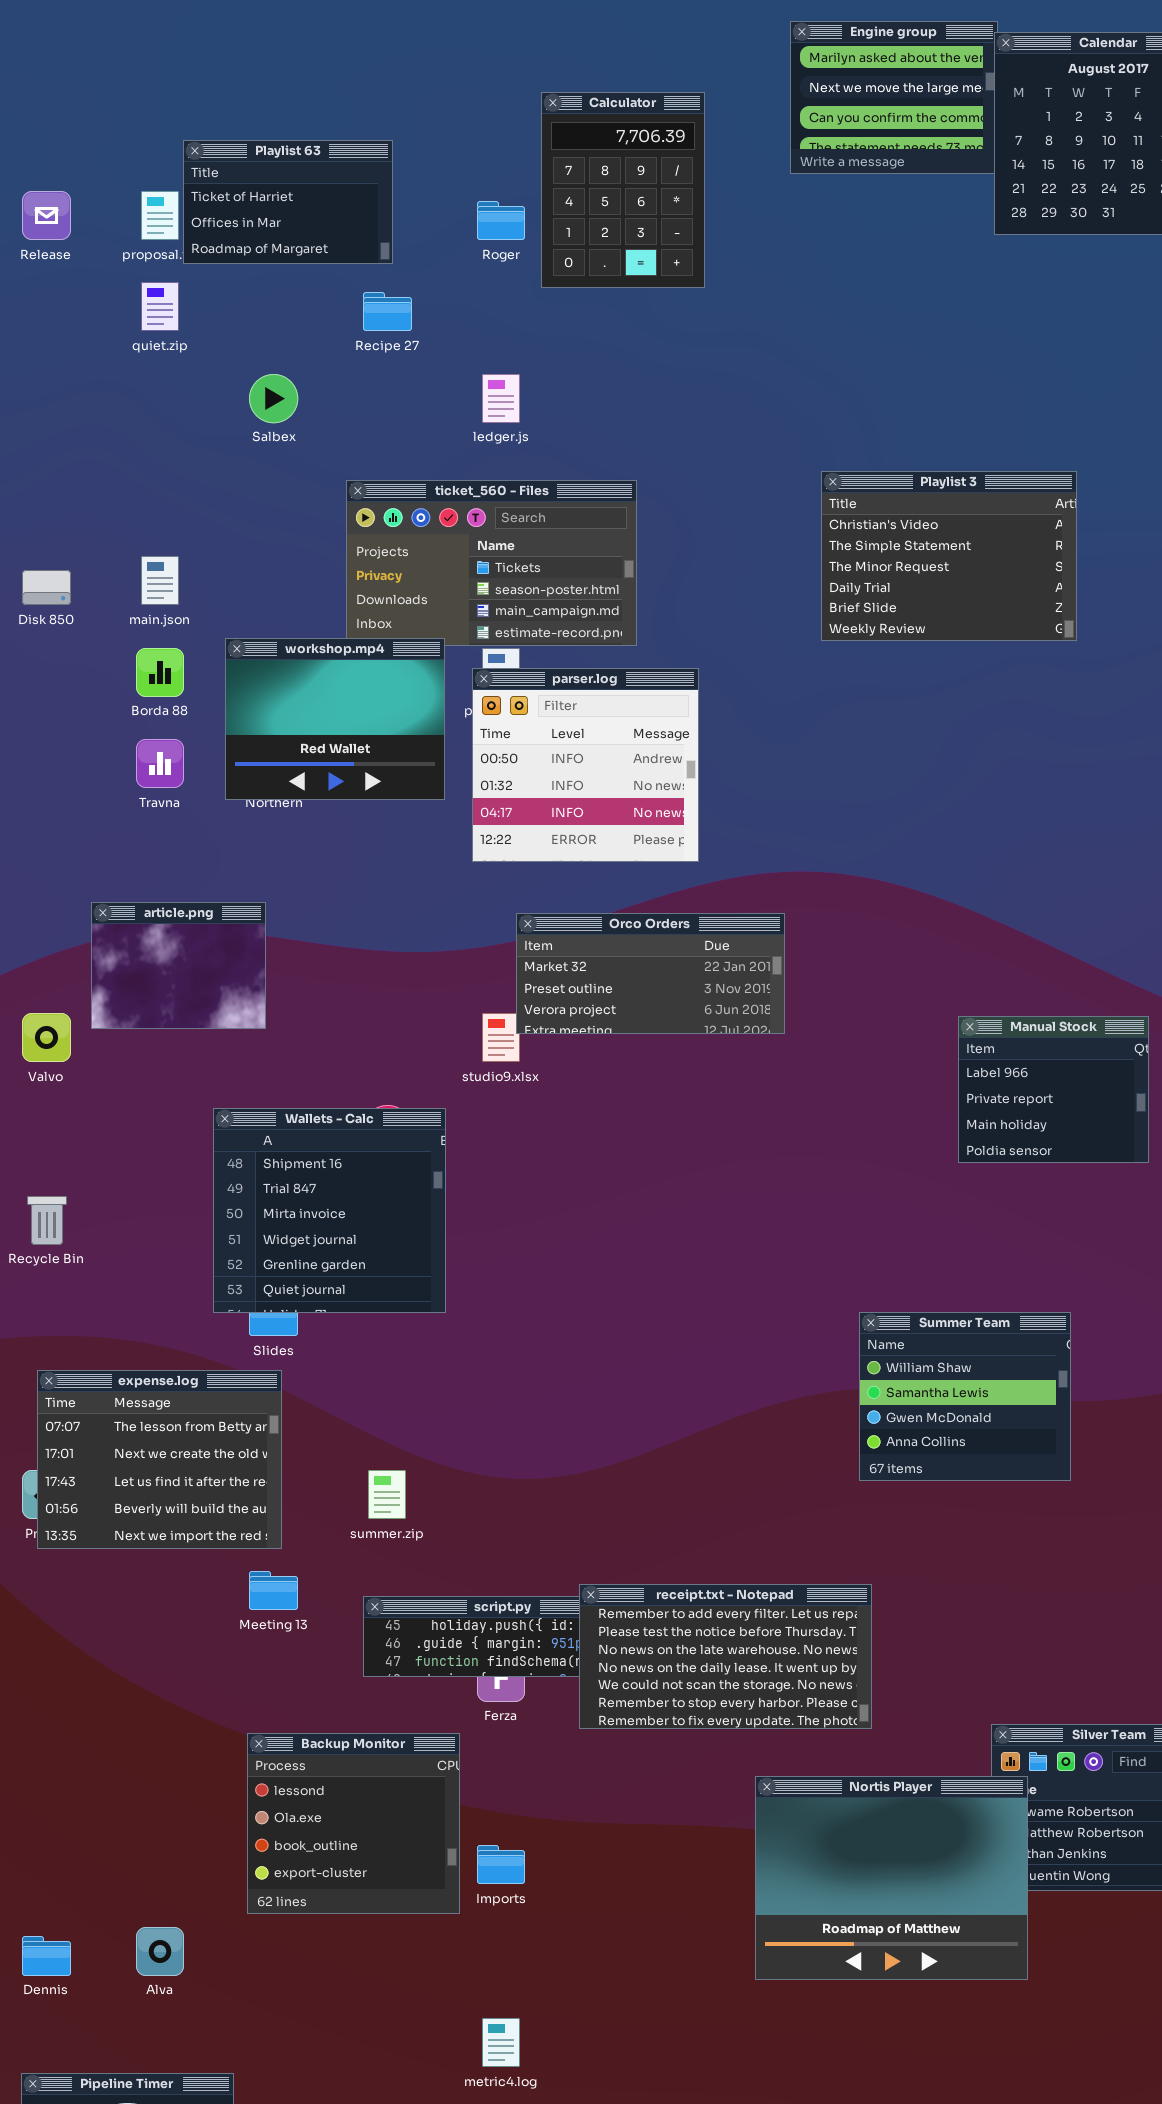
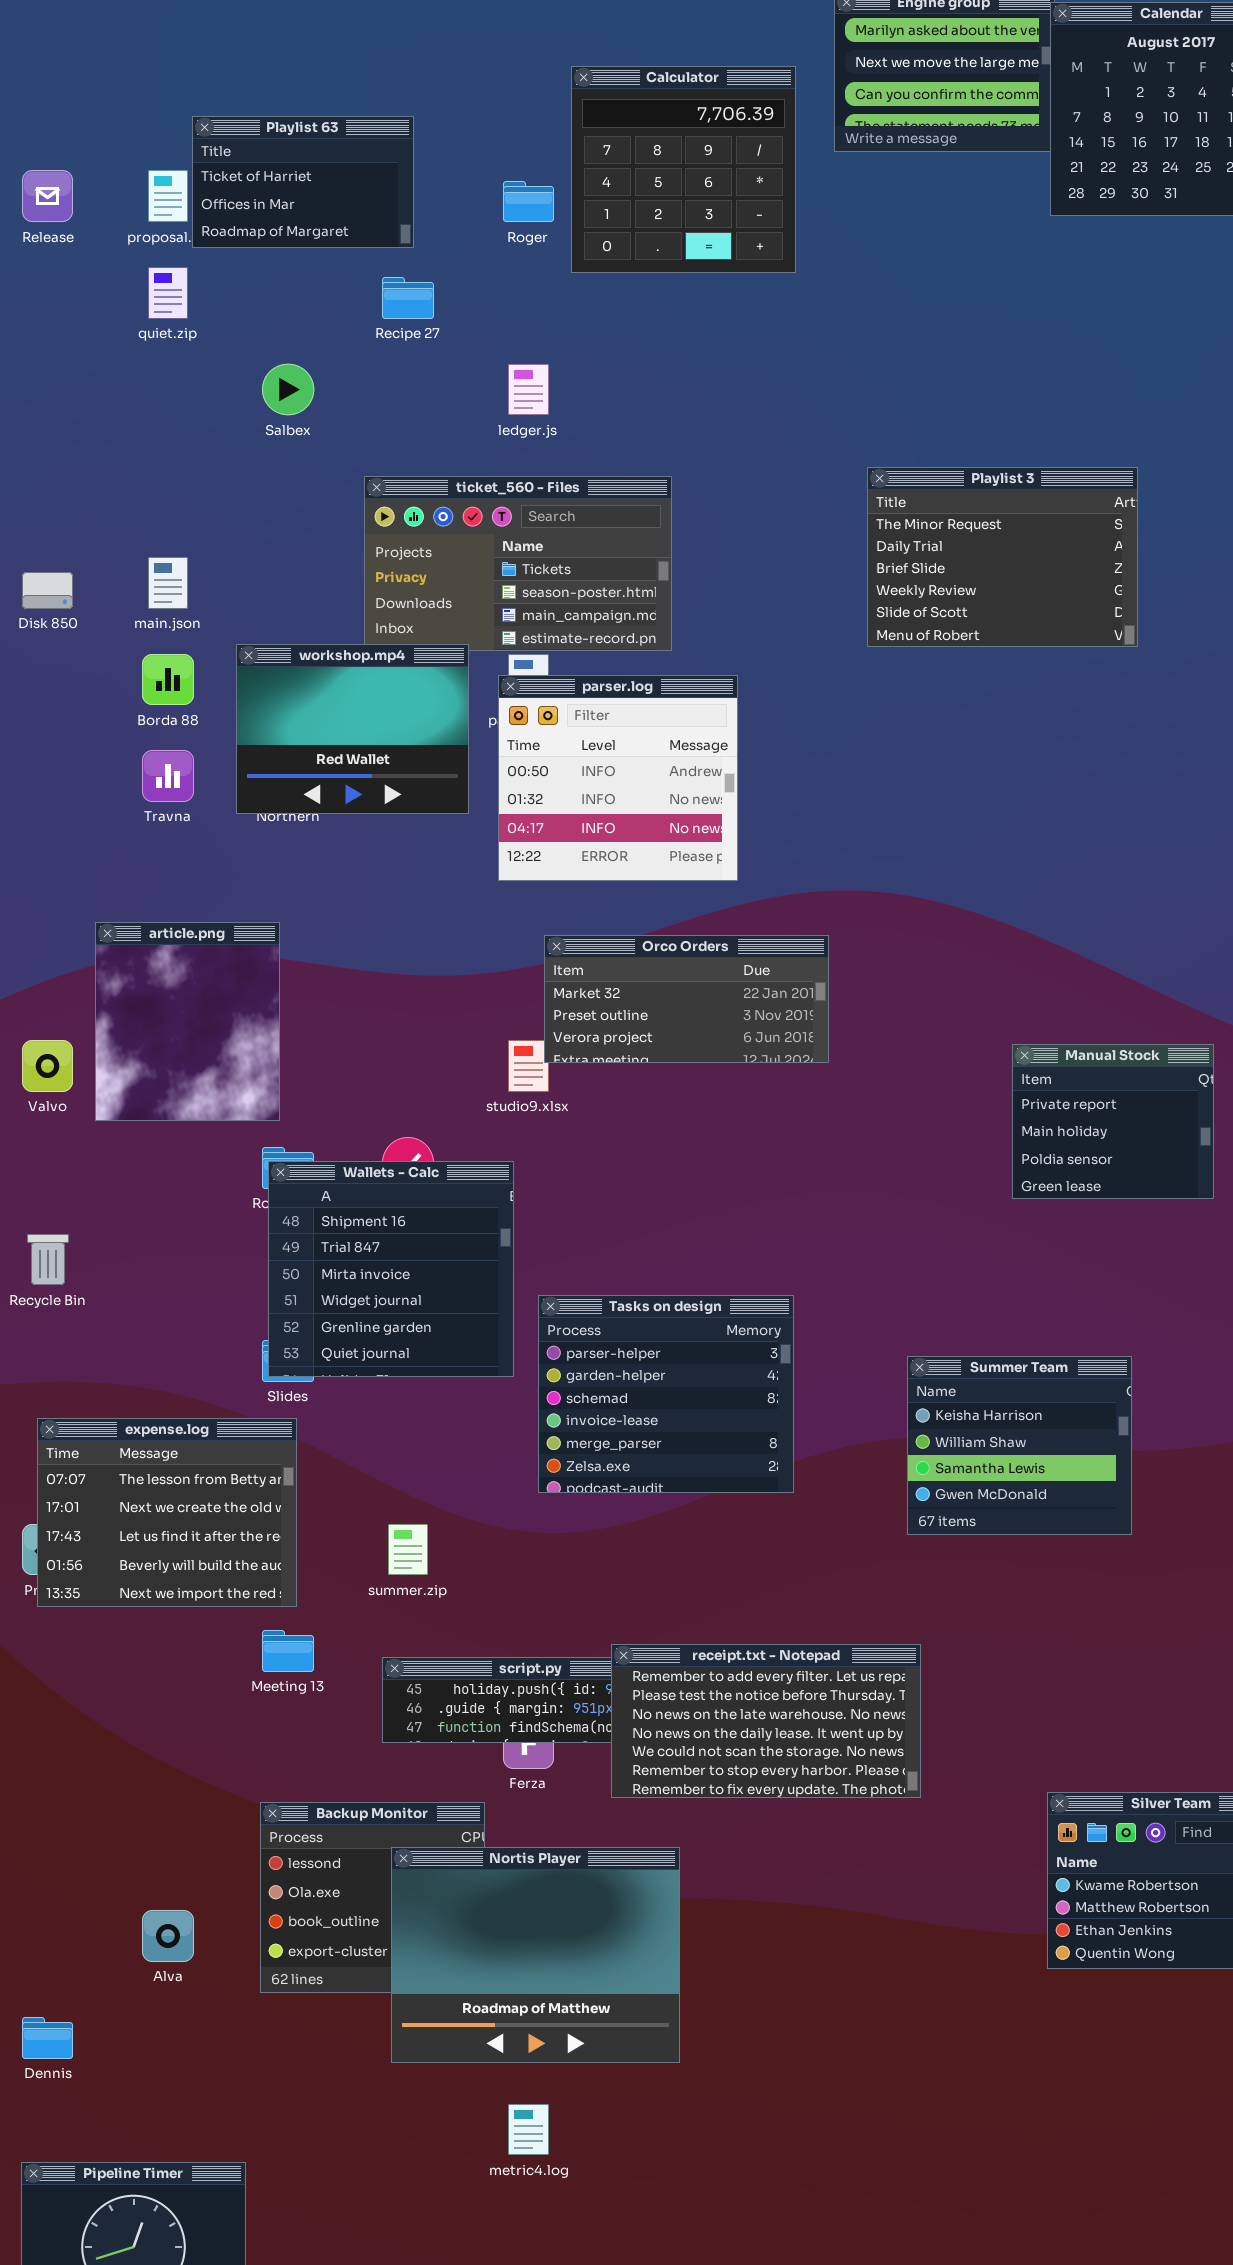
Calculator: [541,92,705,288] -> [571,66,796,273], resized
Playlist 3: [821,471,1077,641] -> [867,467,1138,647], scrolled down 2 rows
article.png: [91,902,266,1029] -> [95,922,280,1121], resized
Manual Stock: [958,1016,1149,1163] -> [1012,1044,1214,1199], scrolled down 1 row
Wallets - Calc: [213,1108,446,1313] -> [268,1161,514,1377], moved
Tasks on design: none -> [538,1295,794,1493], opened
Summer Team: [859,1312,1071,1481] -> [907,1356,1132,1535], scrolled up 1 row
Nortis Player: [755,1776,1028,1980] -> [391,1847,680,2063], moved
Alva: [136,1927,184,1976] -> [142,1910,194,1962], moved

